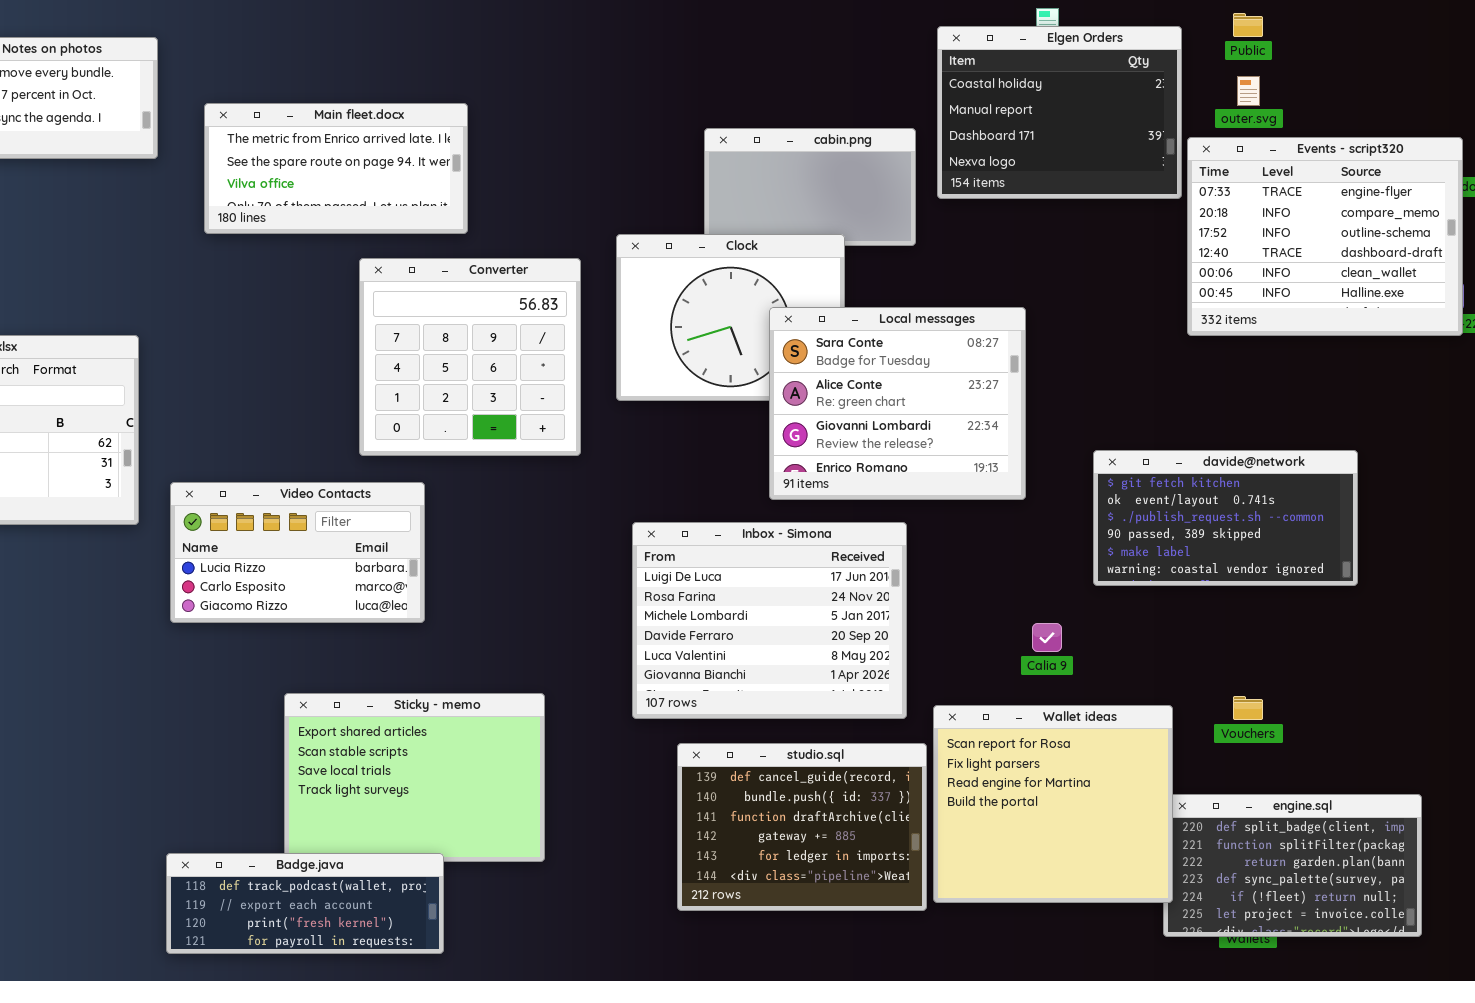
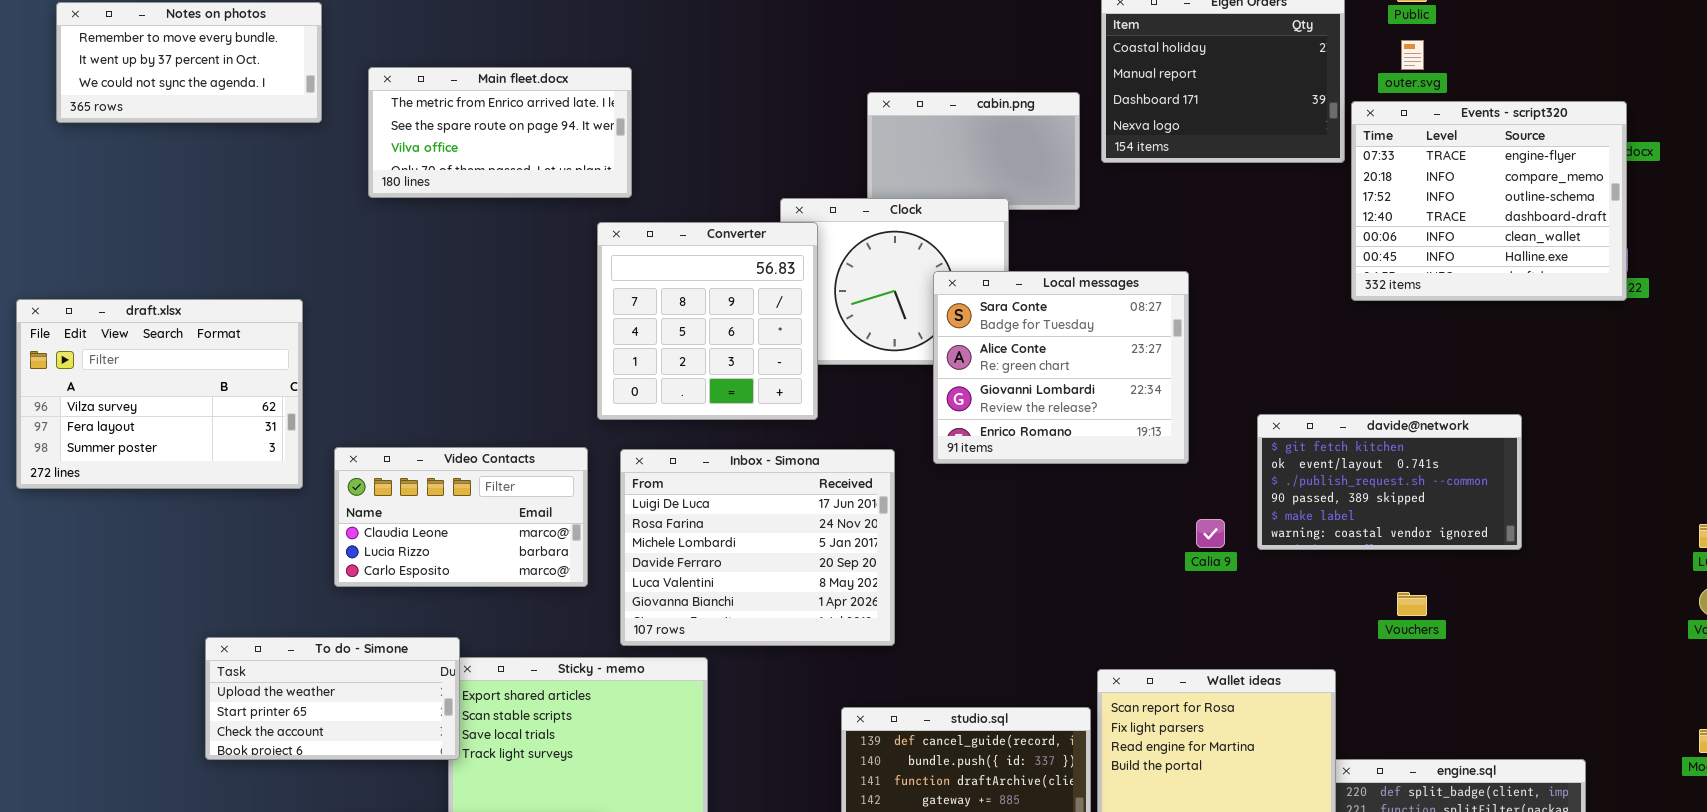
Converter: [359,258,581,456] -> [597,222,818,420], moved
Video Contacts: [170,482,425,623] -> [334,447,588,587], scrolled up 1 row
Inbox - Simona: [632,522,907,719] -> [620,449,895,646], moved
Calia 9: [1032,623,1062,652] -> [1196,519,1225,548], moved
To do - Simone: none -> [205,637,460,760], opened
Vouchers: [1233,696,1263,720] -> [1397,592,1427,616], moved

